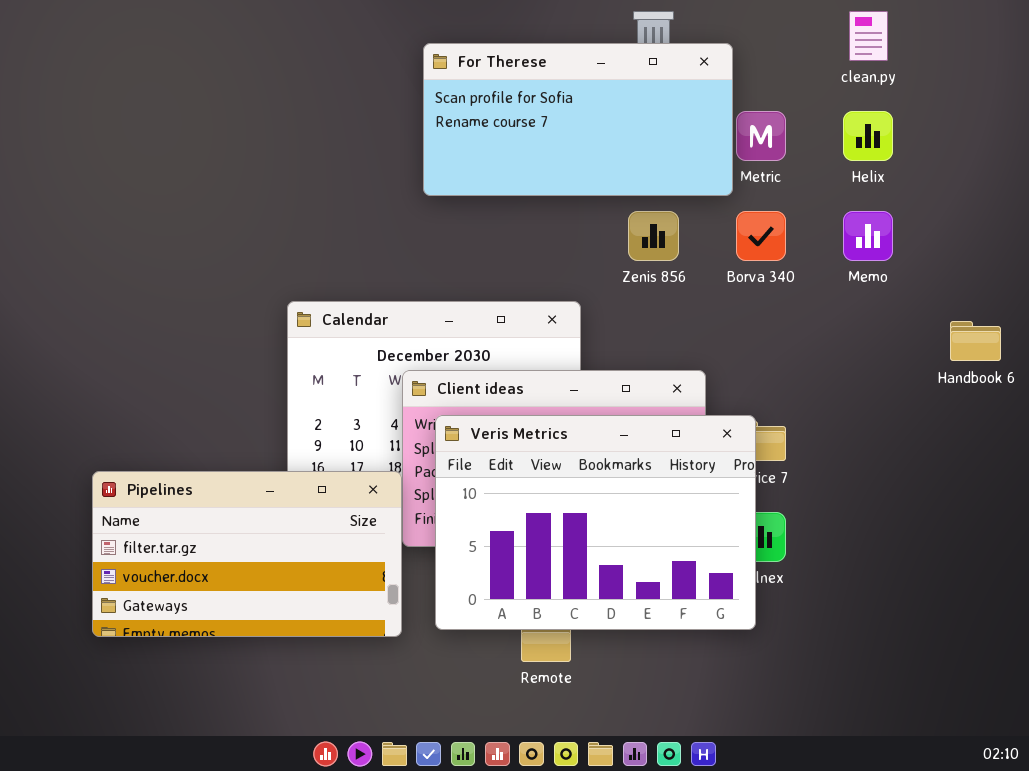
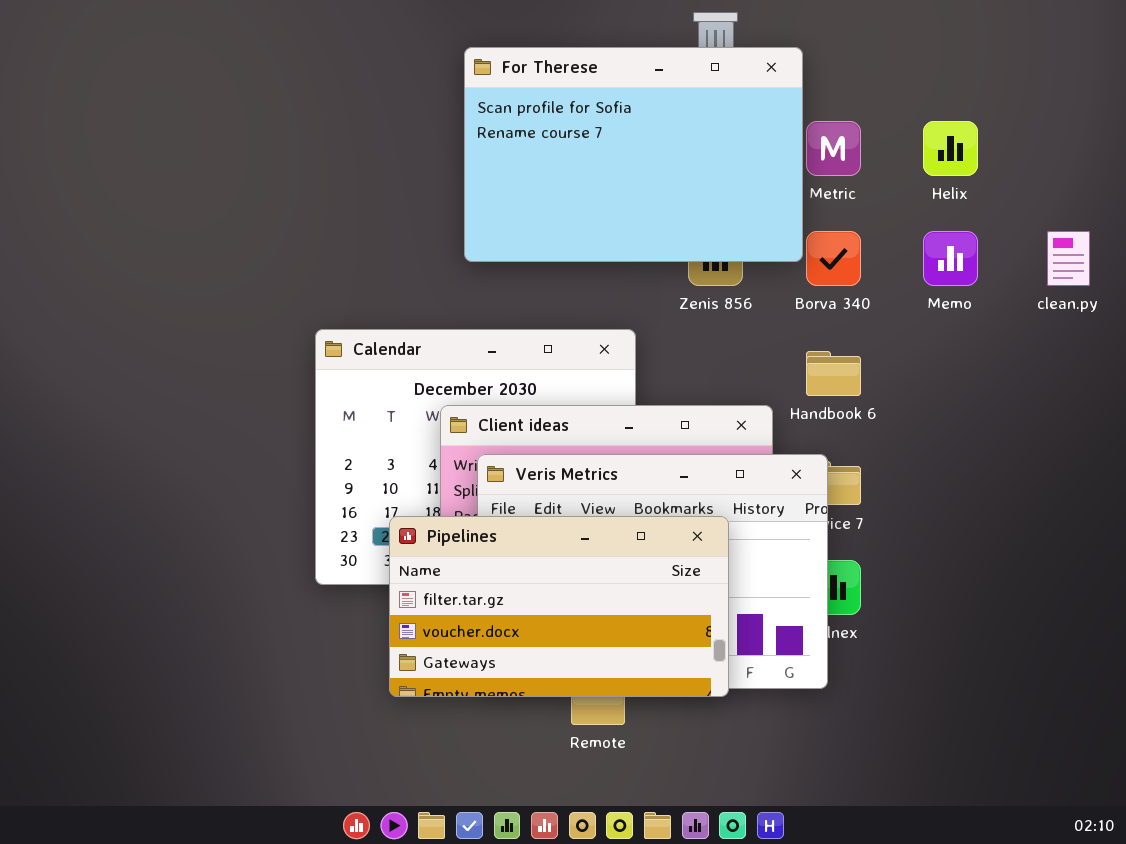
clean.py: [849,11,888,61] -> [1047,231,1090,286], moved
For Therese: [423,43,733,196] -> [464,47,803,262], resized
Handbook 6: [950,321,1001,361] -> [806,351,861,396], moved
Pipelines: [92,471,402,637] -> [389,516,729,697], moved

